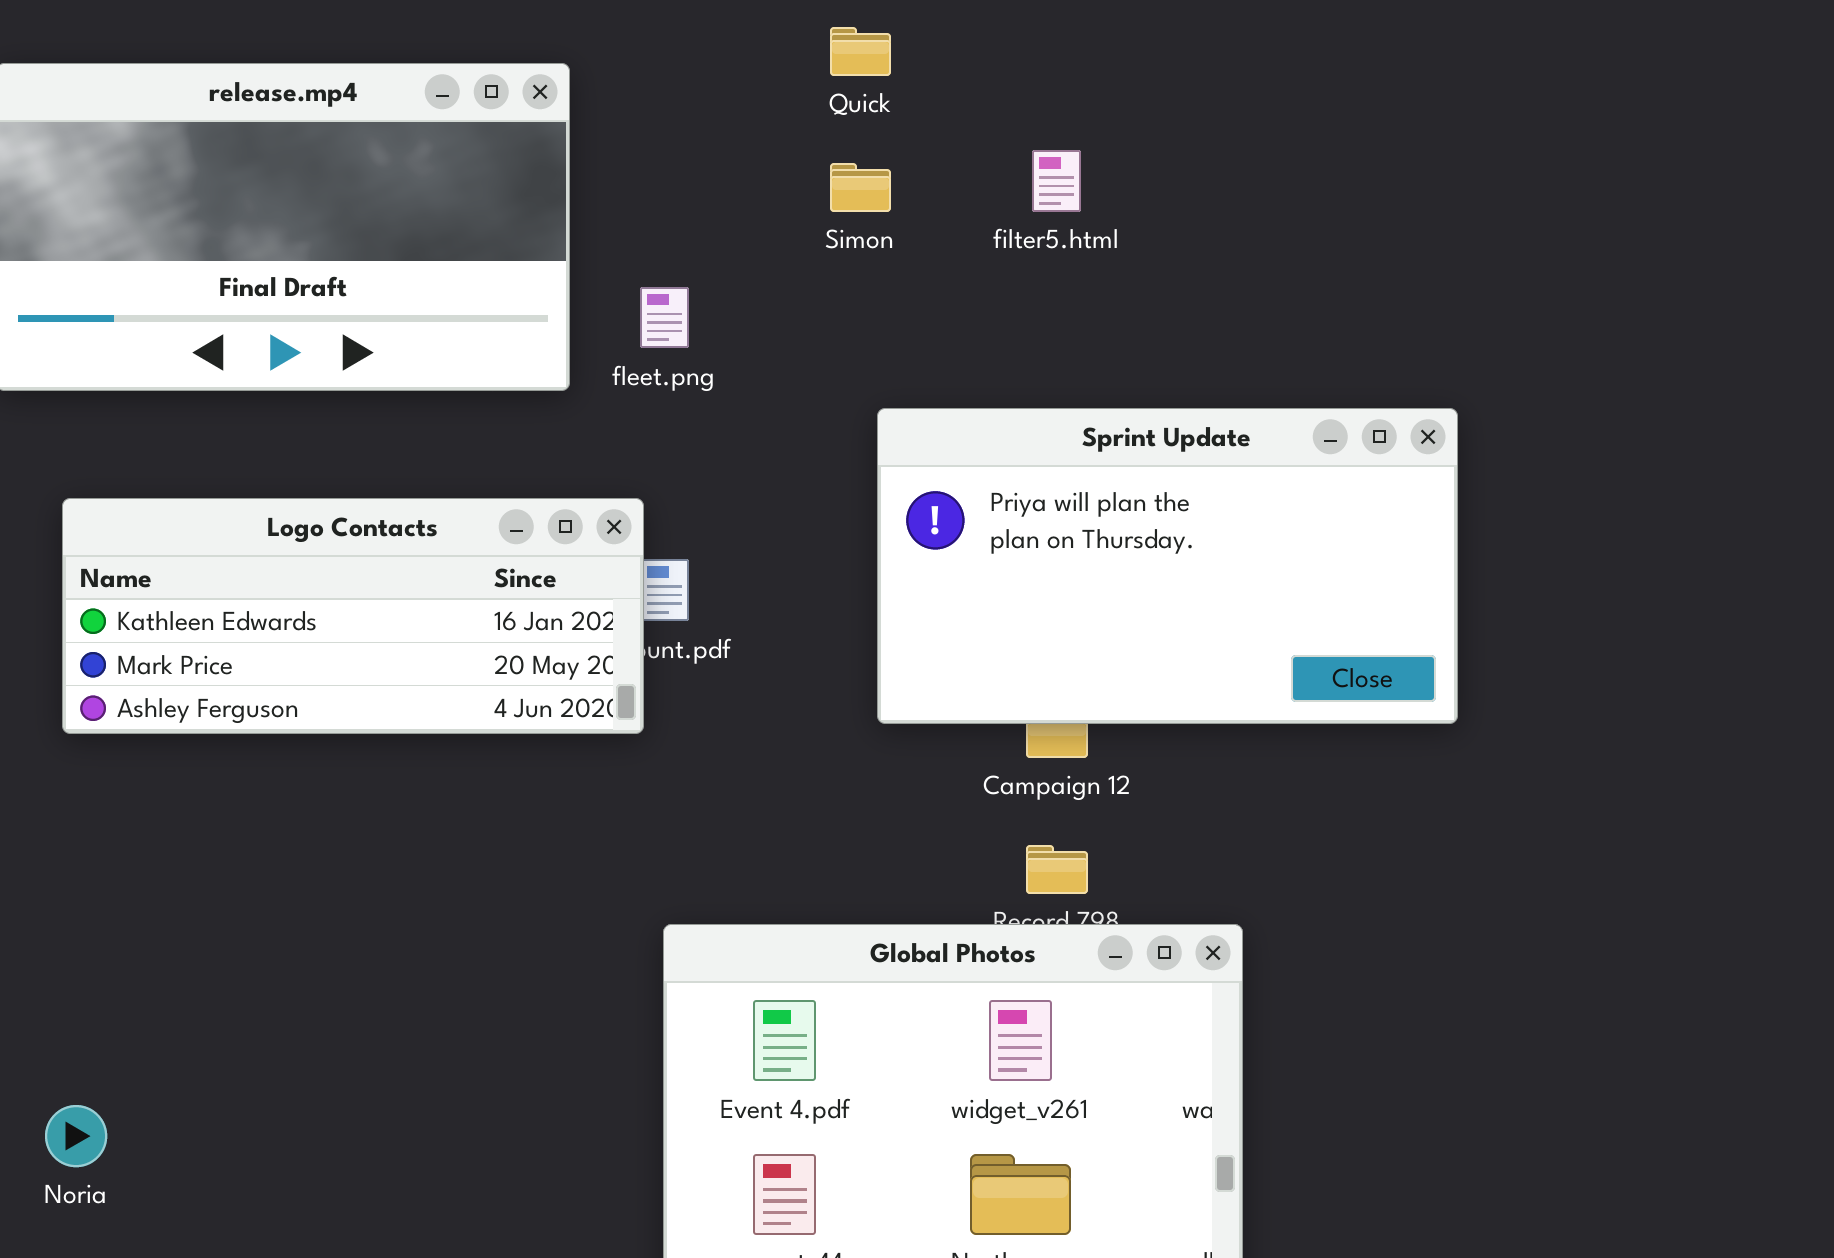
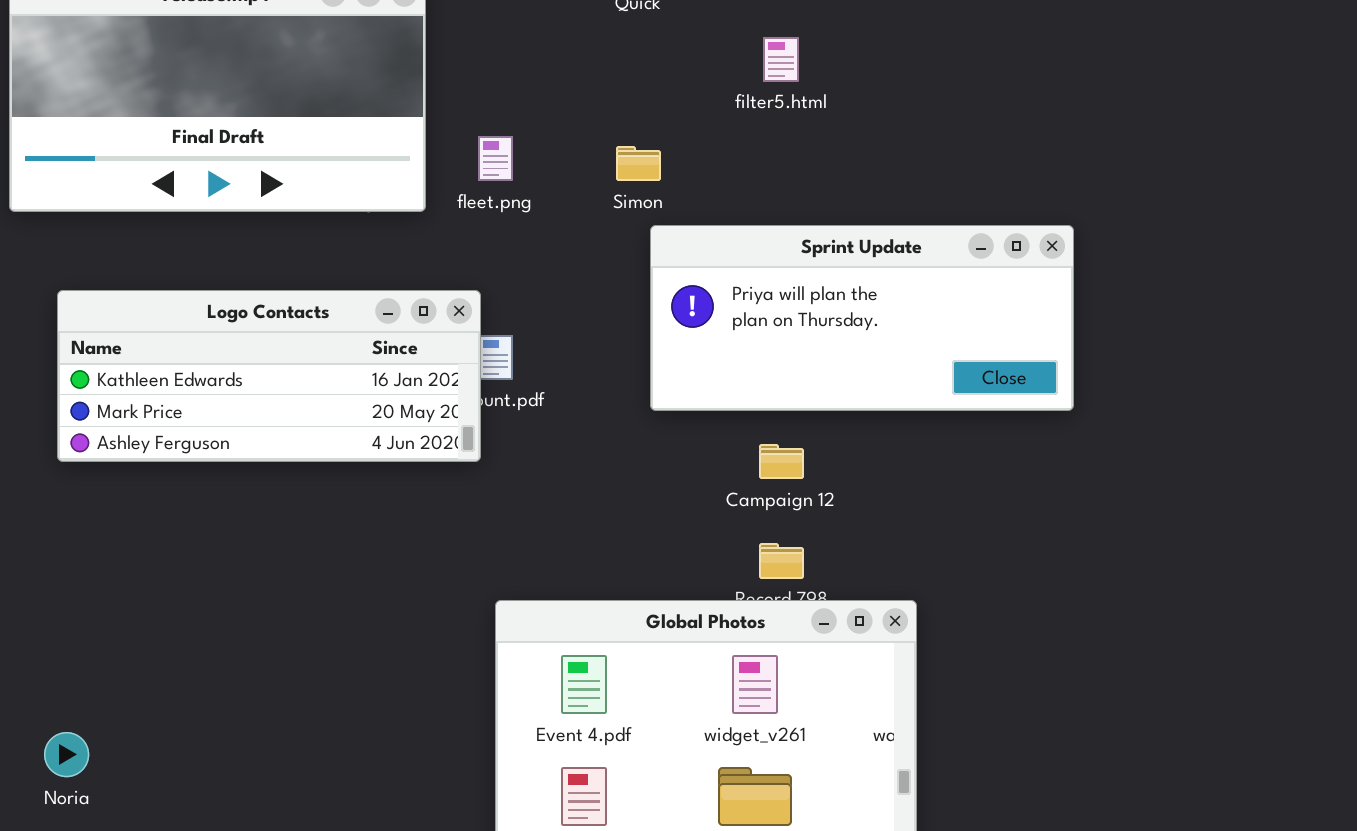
Simon: [830,163,891,212] -> [616,146,661,181], moved
Sprint Update: [877,408,1458,724] -> [650,225,1074,411], resized

